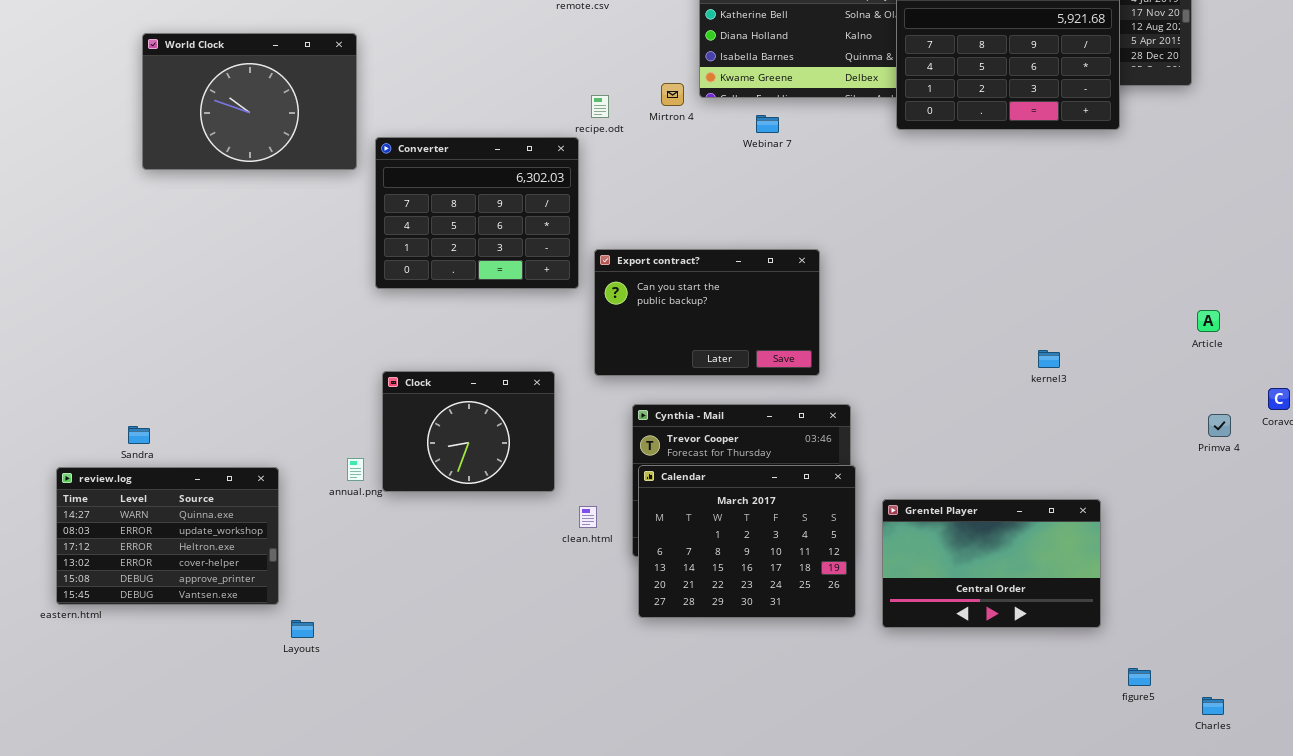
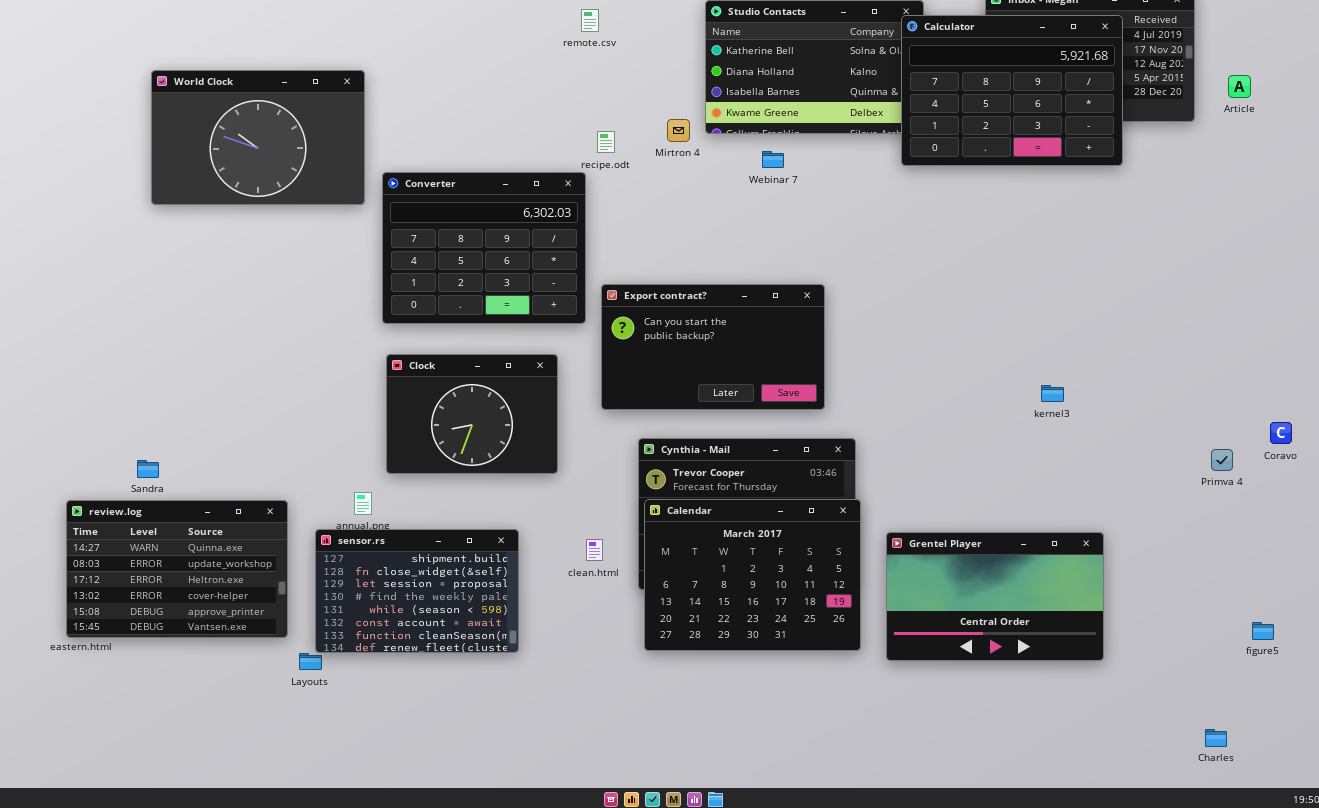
Article: [1197,310,1220,332] -> [1228,75,1251,98], moved
Clock: [382,371,555,492] -> [386,354,558,474], moved
sensor.rs: none -> [315,529,519,653], opened
figure5: [1128,668,1151,686] -> [1252,622,1274,640], moved

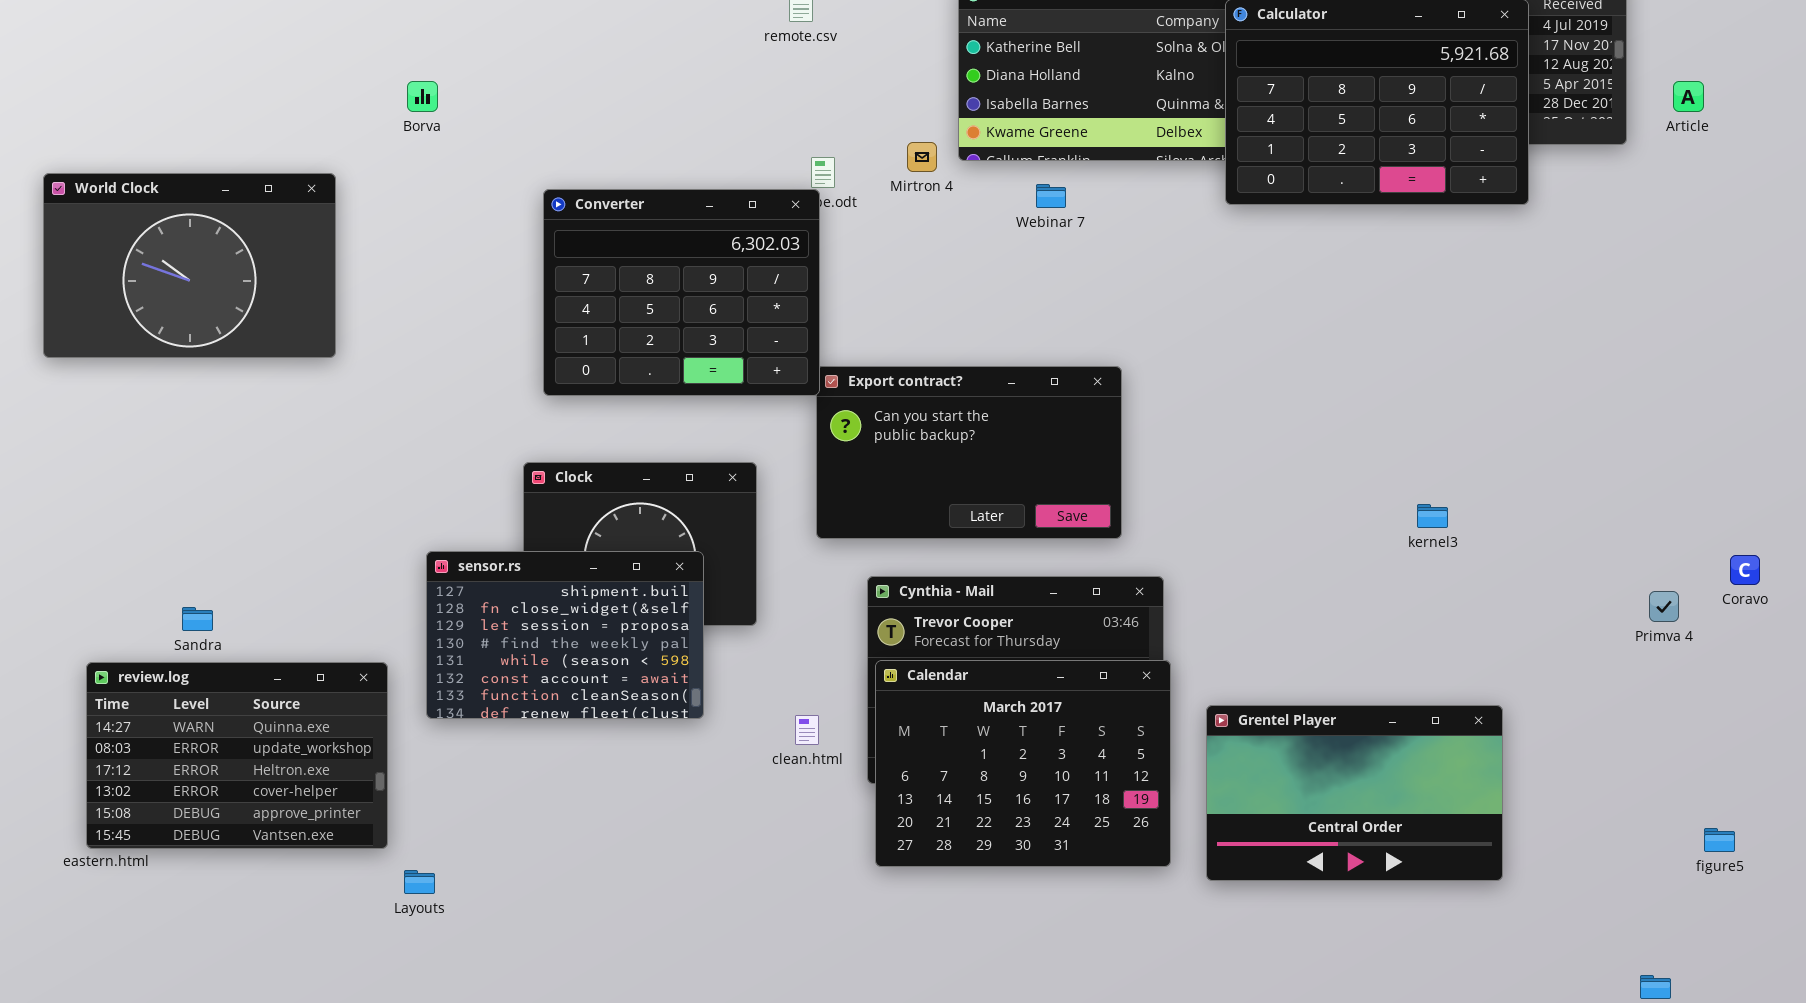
World Clock: [151,70,365,205] -> [43,173,336,358], moved
Converter: [382,172,586,324] -> [543,189,820,396], moved
sensor.rs: [315,529,519,653] -> [426,551,704,719], moved

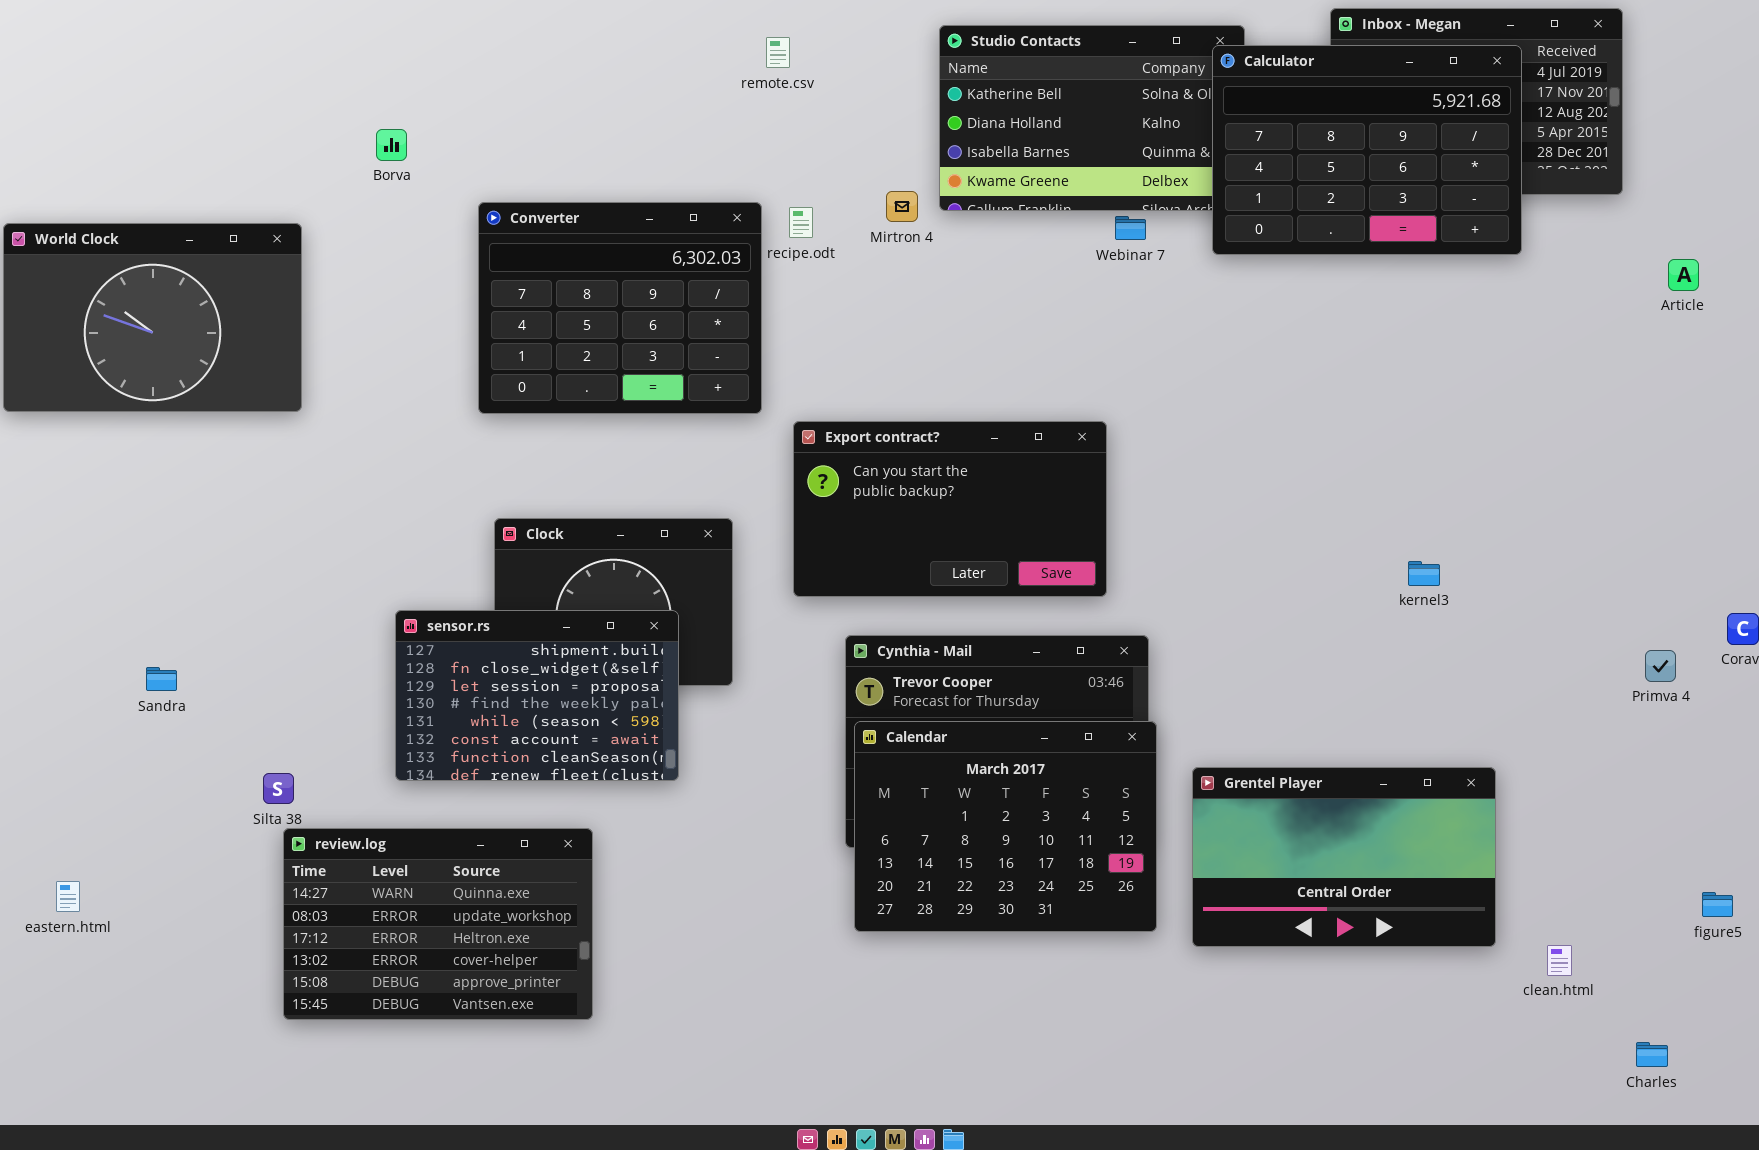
Article: [1673,81,1704,112] -> [1668,259,1699,291], moved
Webinar 7: [1036,184,1066,208] -> [1115,216,1146,240], moved
Converter: [543,189,820,396] -> [478,202,762,414], moved
review.log: [86,662,388,849] -> [283,828,593,1020], moved
clean.html: [795,715,819,745] -> [1547,945,1572,976], moved

